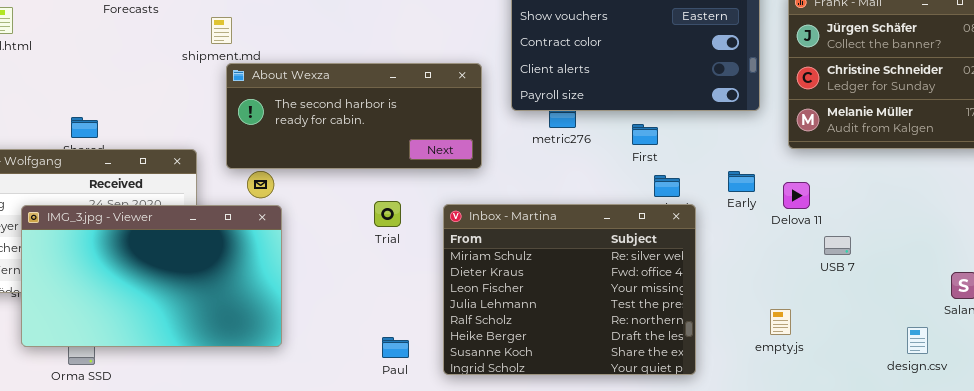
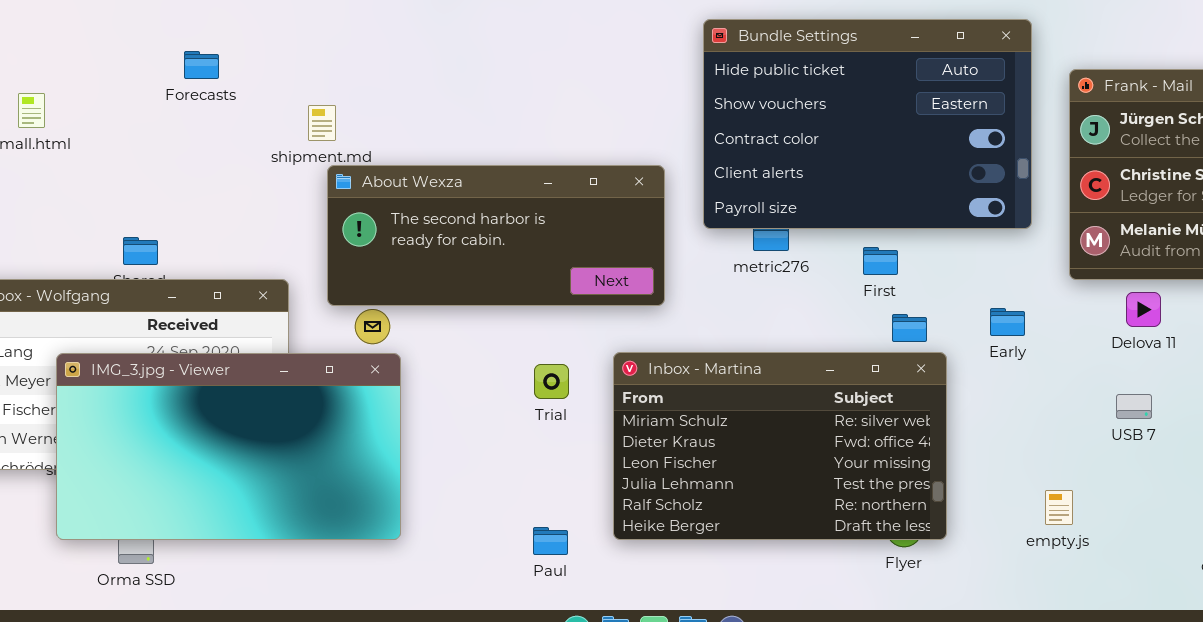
Delova 11: [783,182,810,209] -> [1126,292,1161,327], moved
Trial: [374,201,401,227] -> [534,364,569,399], moved
Inbox - Martina: [443,204,696,375] -> [613,352,947,540], resized

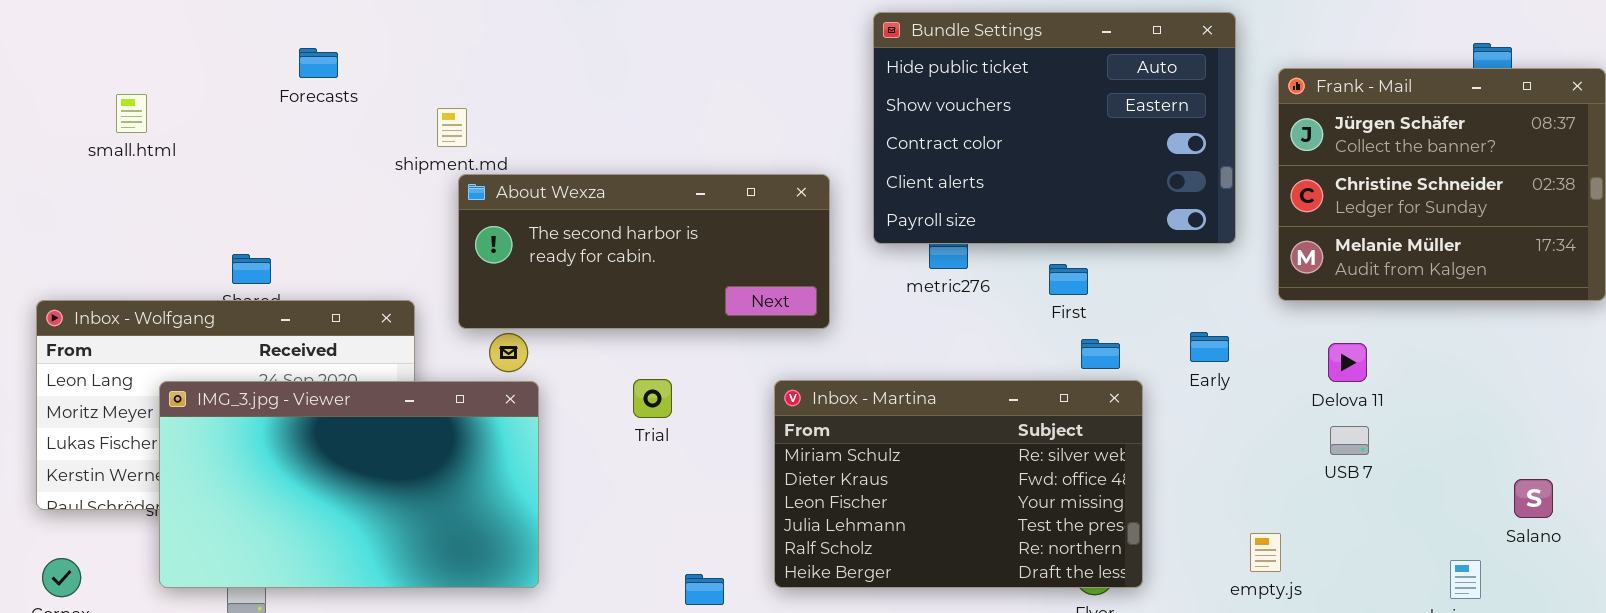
Delova 11: [1126,292,1161,327] -> [1328,343,1367,382], moved
Trial: [534,364,569,399] -> [633,379,672,418], moved

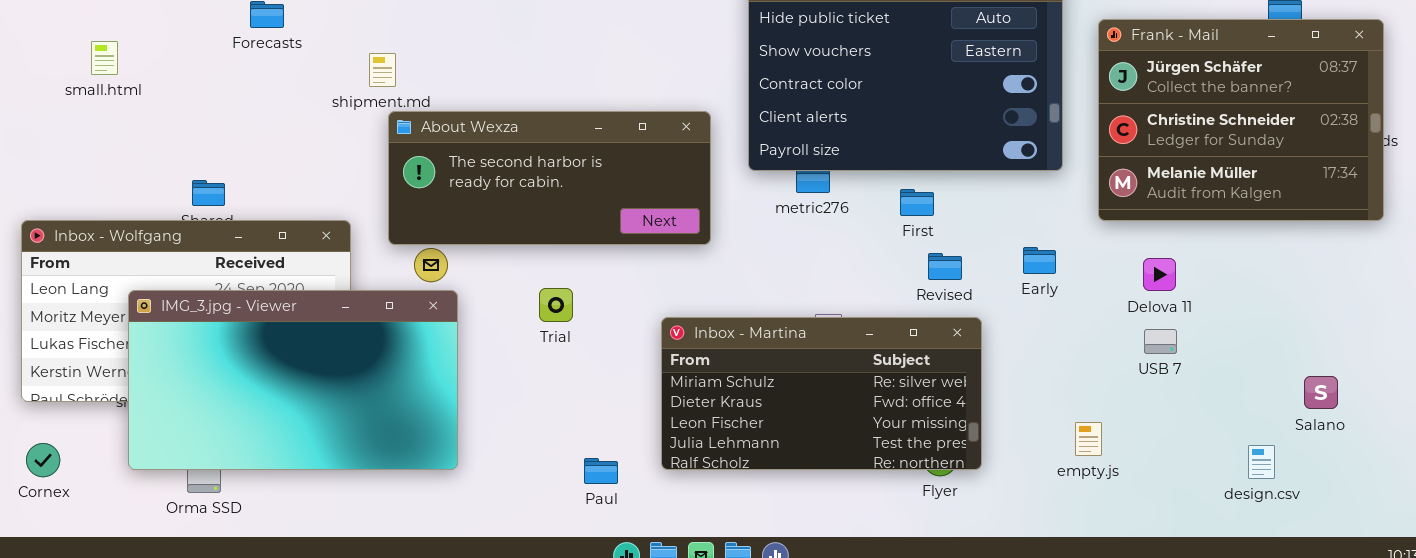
Inbox - Martina: [774,380,1143,588] -> [661,317,982,470], resized

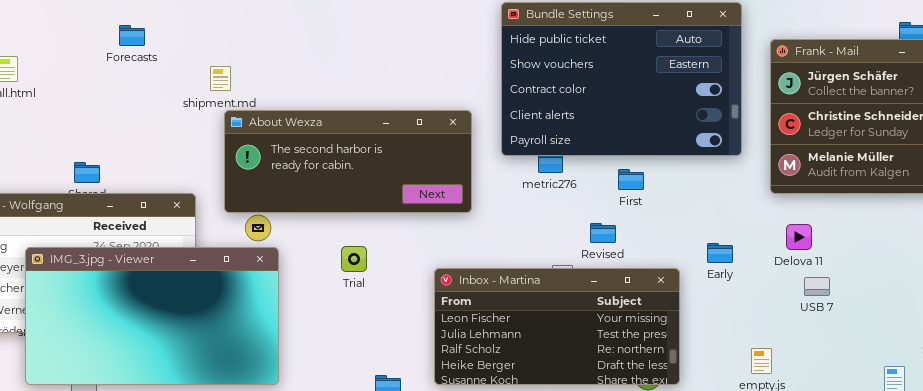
Early: [1023,247,1056,274] -> [707,243,733,263], moved
Revised: [928,253,962,280] -> [590,223,616,243], moved
Delova 11: [1143,258,1176,291] -> [786,224,812,250], moved
Inbox - Martina: [661,317,982,470] -> [434,268,680,385], scrolled down 2 rows

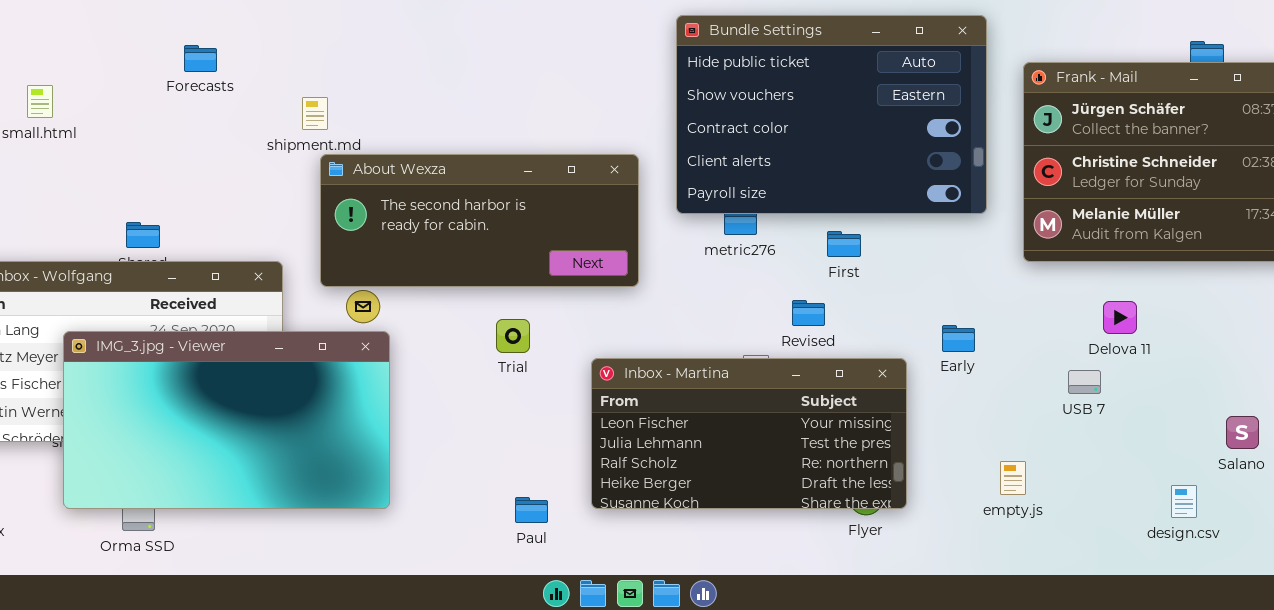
Delova 11: [786,224,812,250] -> [1103,301,1137,334], moved
Trial: [341,246,367,272] -> [496,319,530,353], moved

